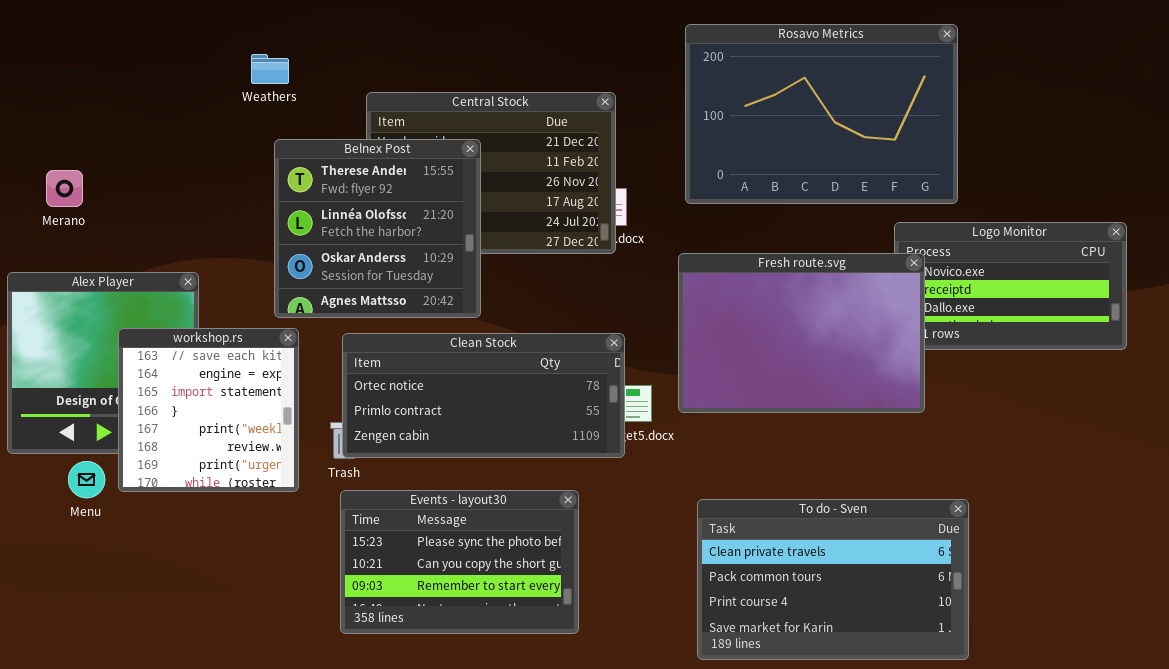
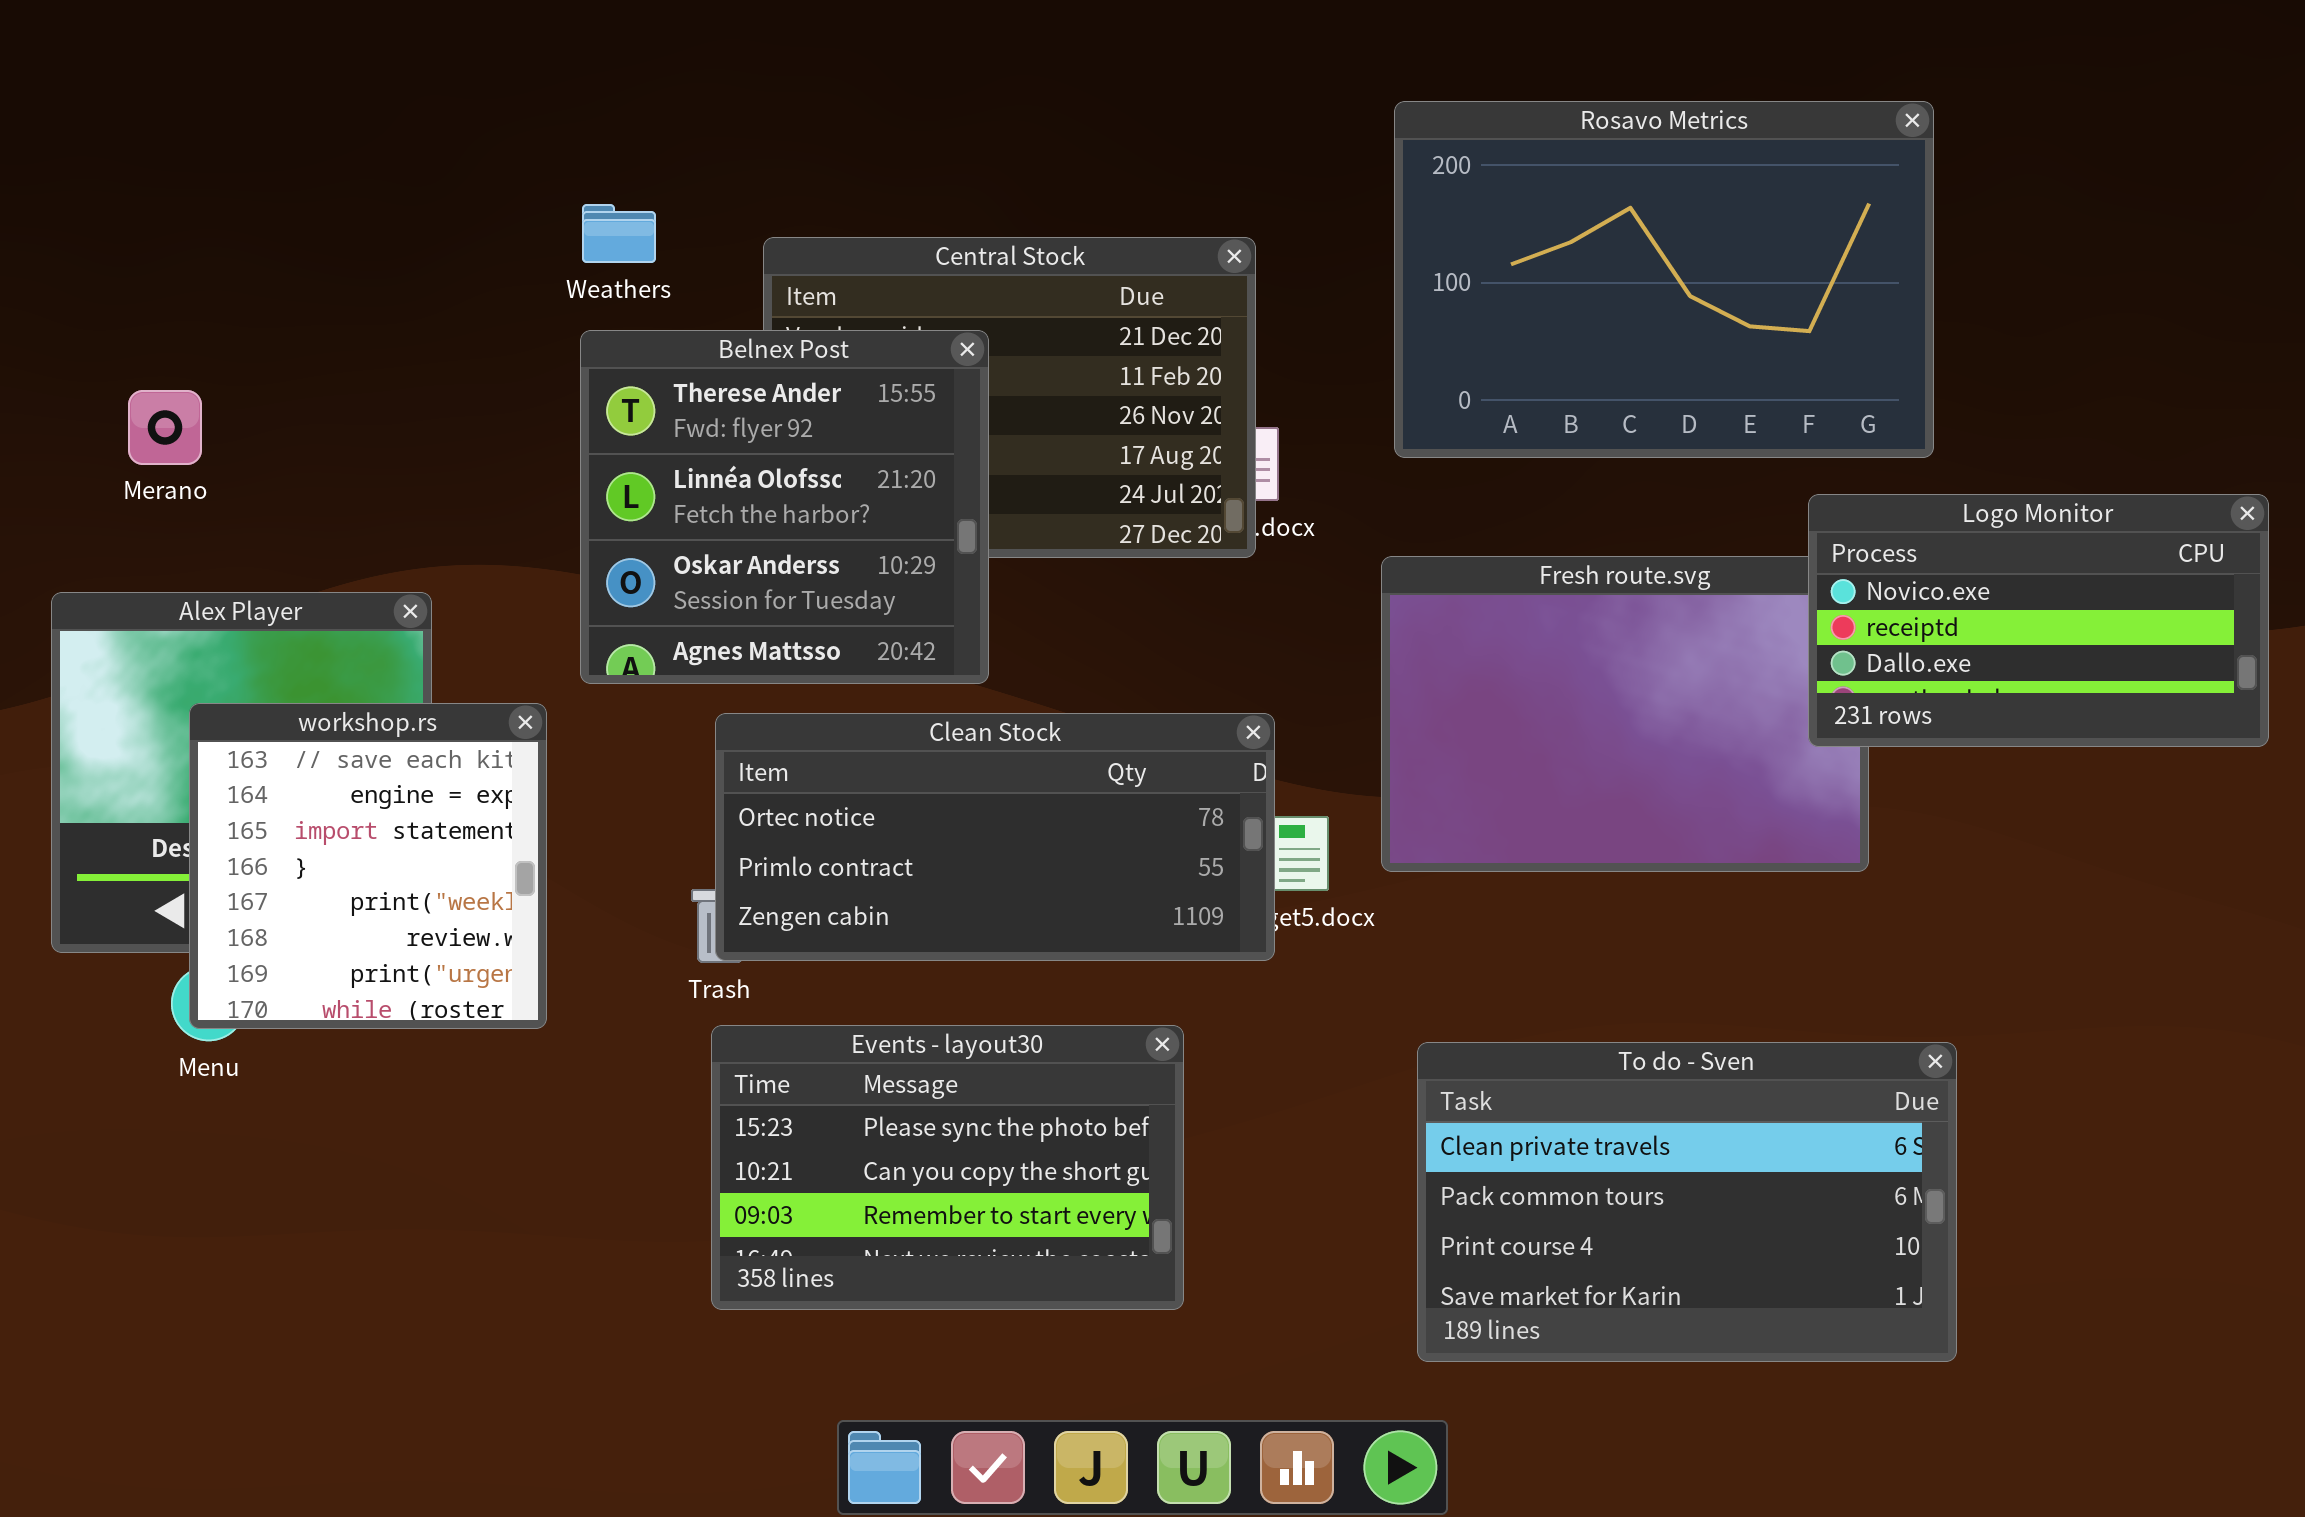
Weathers: [251,54,289,84] -> [582,204,656,263], moved
Logo Monitor: [894,222,1127,350] -> [1808,494,2269,747], raised
workshop.rs: [118,328,299,492] -> [189,703,547,1029], moved

